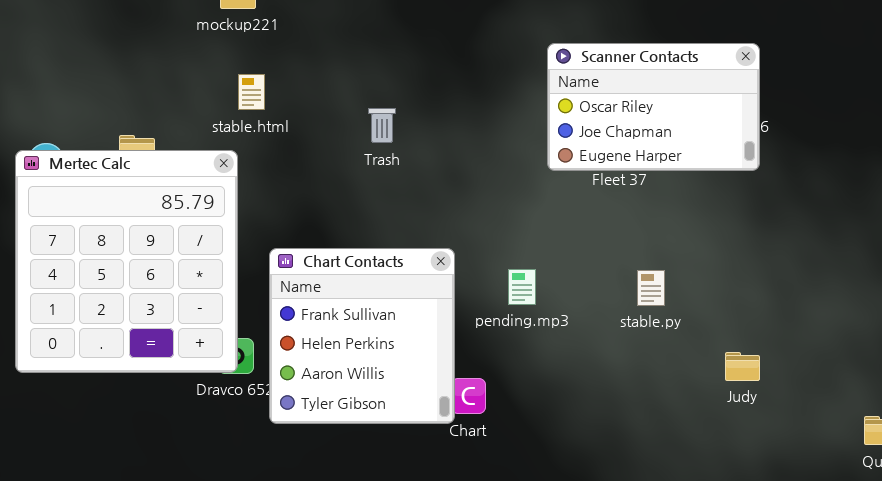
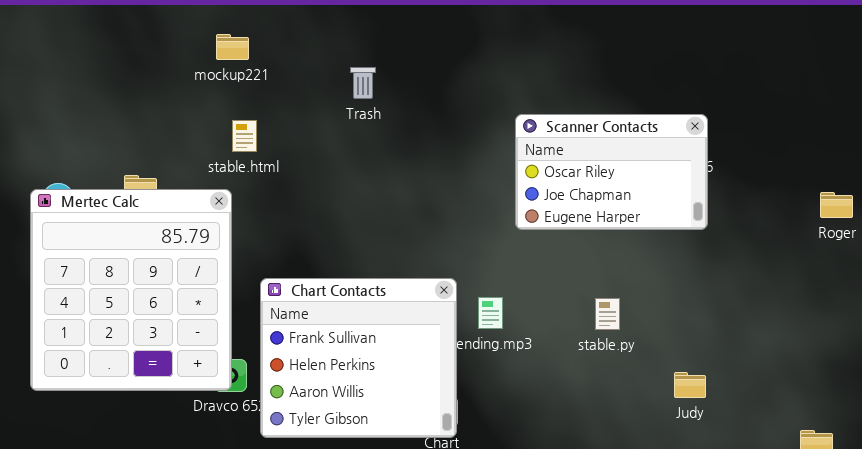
Scanner Contacts: [547,43,760,171] -> [515,114,708,230], moved
Trash: [368,108,396,143] -> [350,67,376,99], moved
Chart Contacts: [269,248,455,424] -> [260,278,457,438], resized

